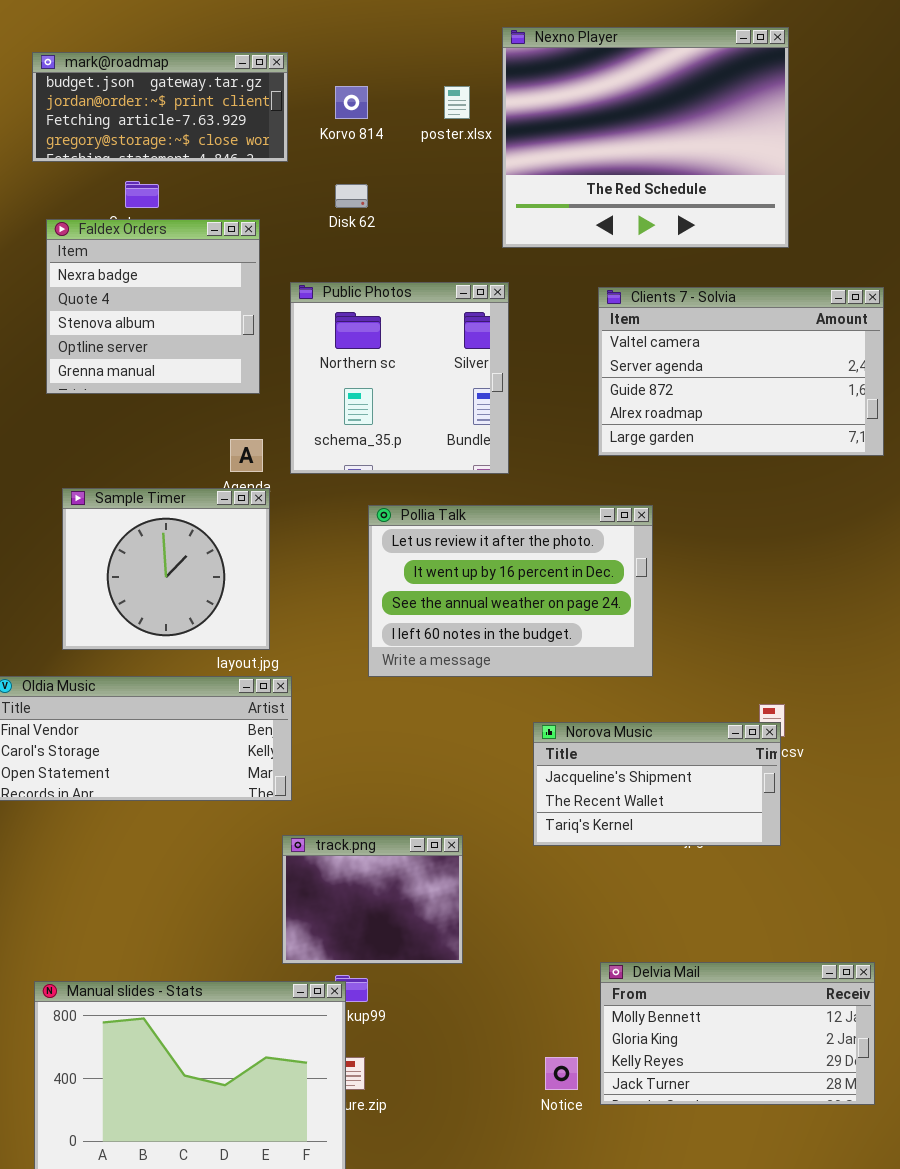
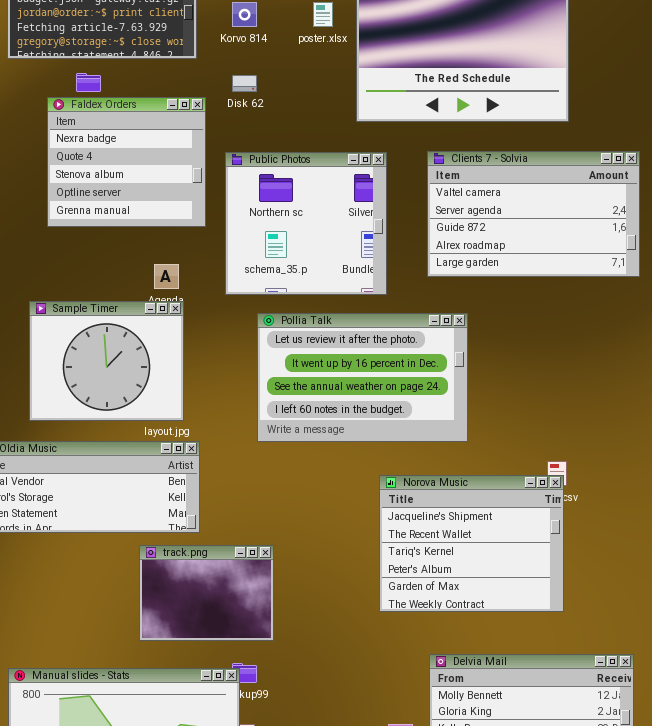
Faldex Orders: [46,219,260,394] -> [47,97,206,227], moved
Public Photos: [290,282,509,474] -> [225,152,387,295], moved
Norova Music: [533,722,781,846] -> [379,475,564,612], resized
track.png: [282,835,463,964] -> [139,545,274,641], moved

